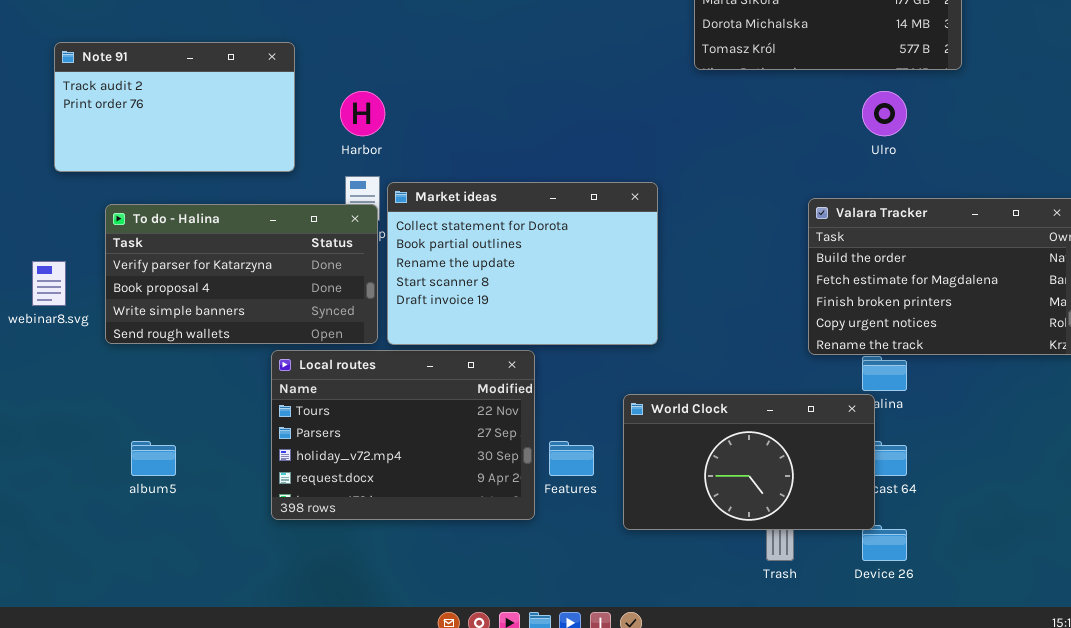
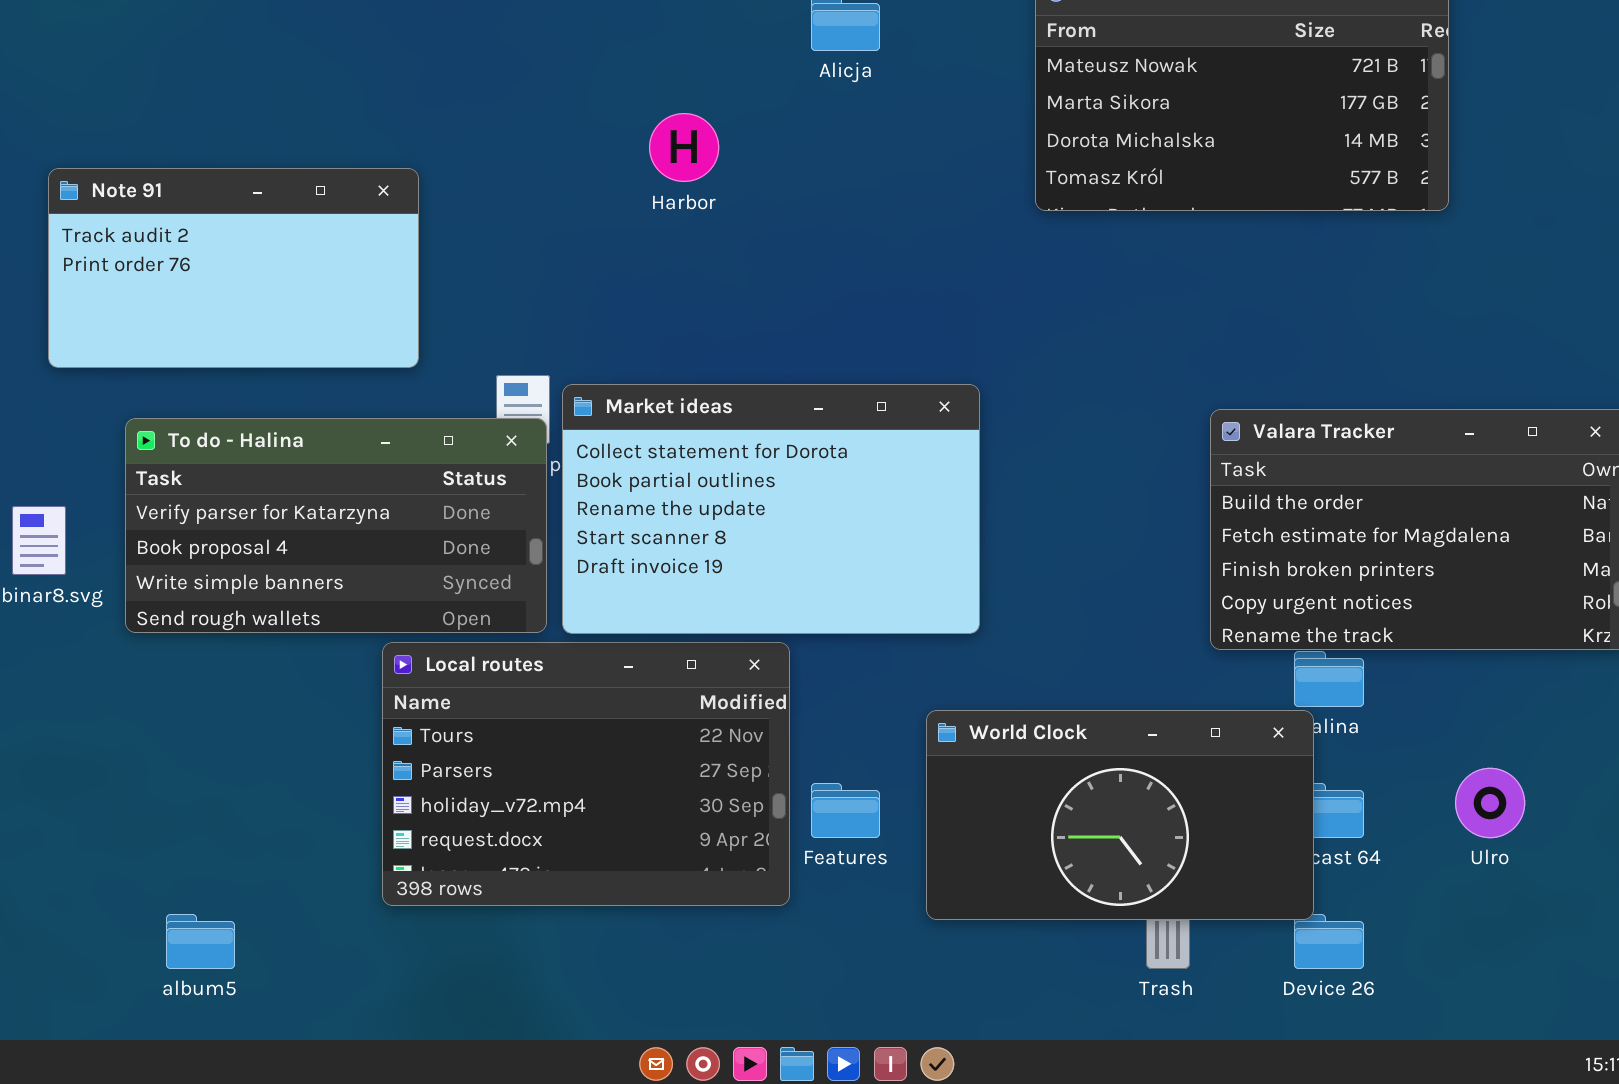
Harbor: [340,91,385,136] -> [649,113,719,182], moved
Ulro: [862,91,907,136] -> [1455,768,1525,838], moved
album5: [131,441,176,476] -> [166,914,235,969], moved

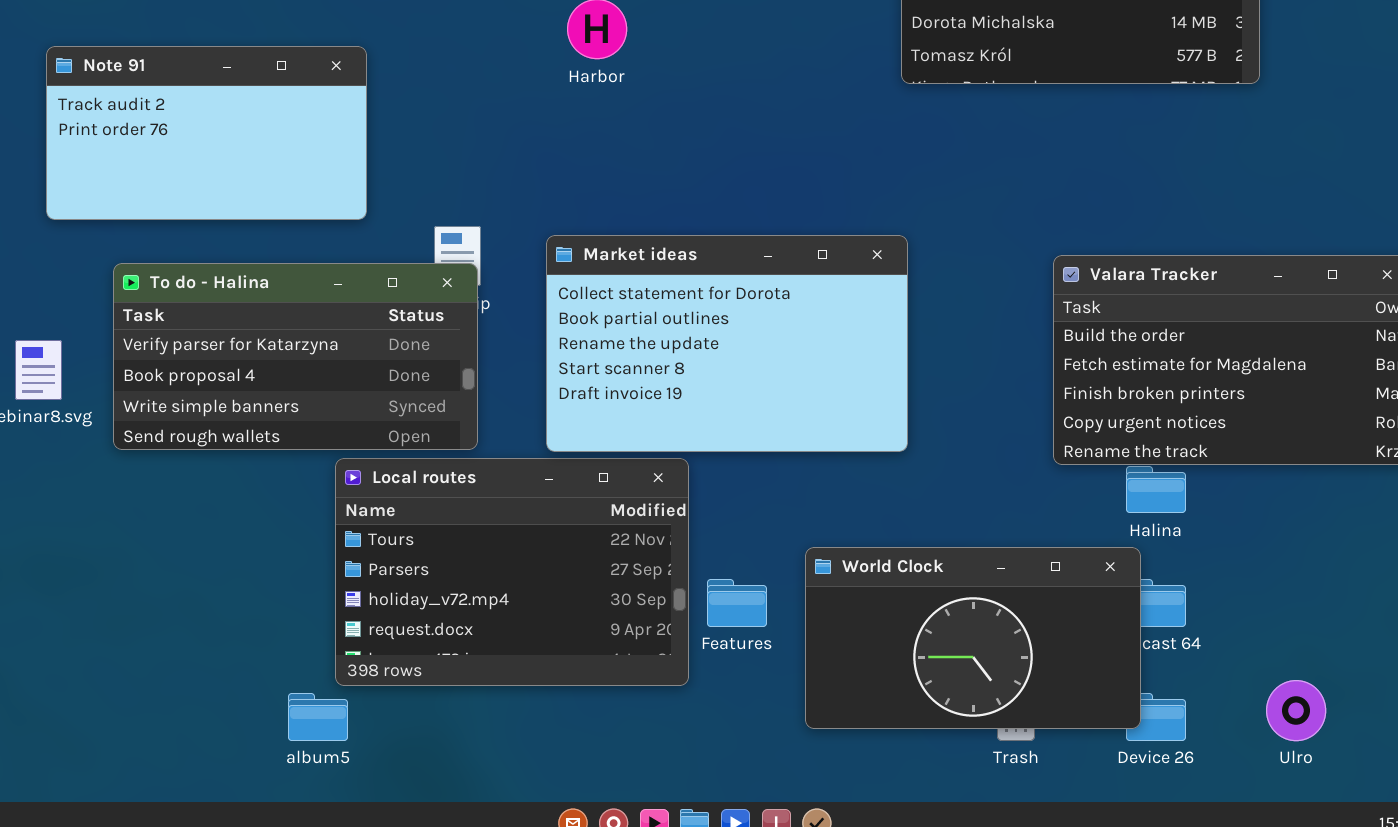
Market ideas: [562,384,980,634] -> [546,235,908,452], moved
World Clock: [926,710,1314,920] -> [805,547,1141,729], moved
Ulro: [1455,768,1525,838] -> [1266,680,1326,741], moved
album5: [166,914,235,969] -> [288,693,348,741], moved

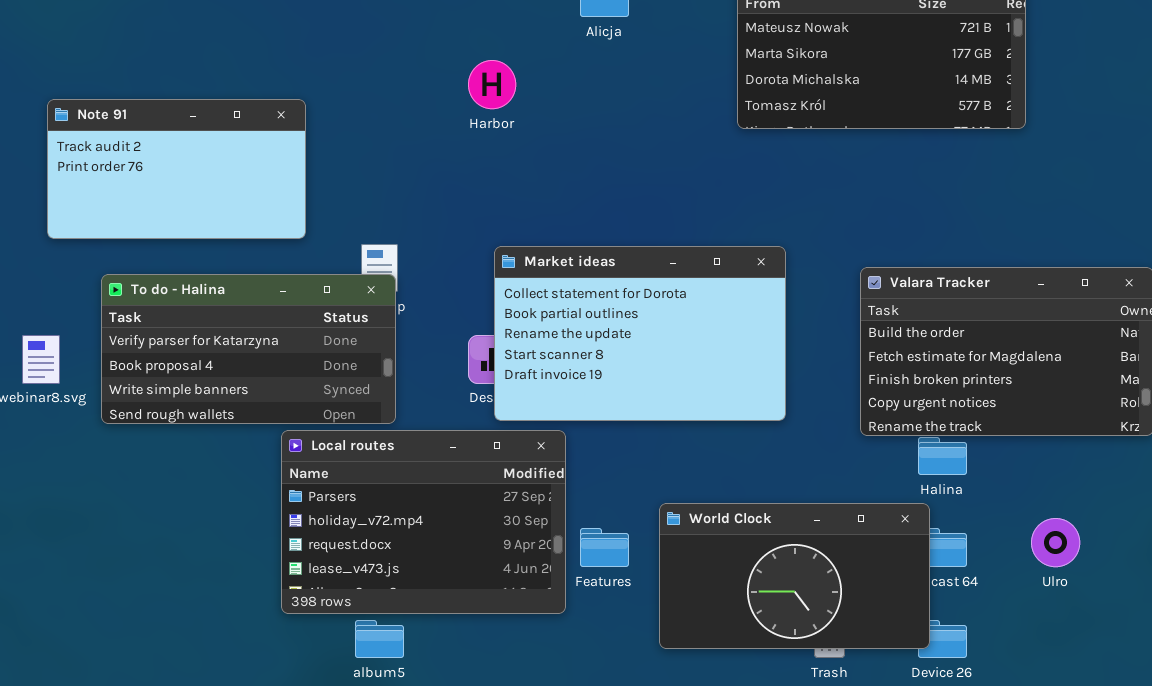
Market ideas: [546,235,908,452] -> [494,246,786,421], moved
Local routes: [335,458,689,686] -> [281,430,566,614], scrolled down 1 row
Ulro: [1266,680,1326,741] -> [1031,518,1080,567], moved
album5: [288,693,348,741] -> [355,620,404,658], moved

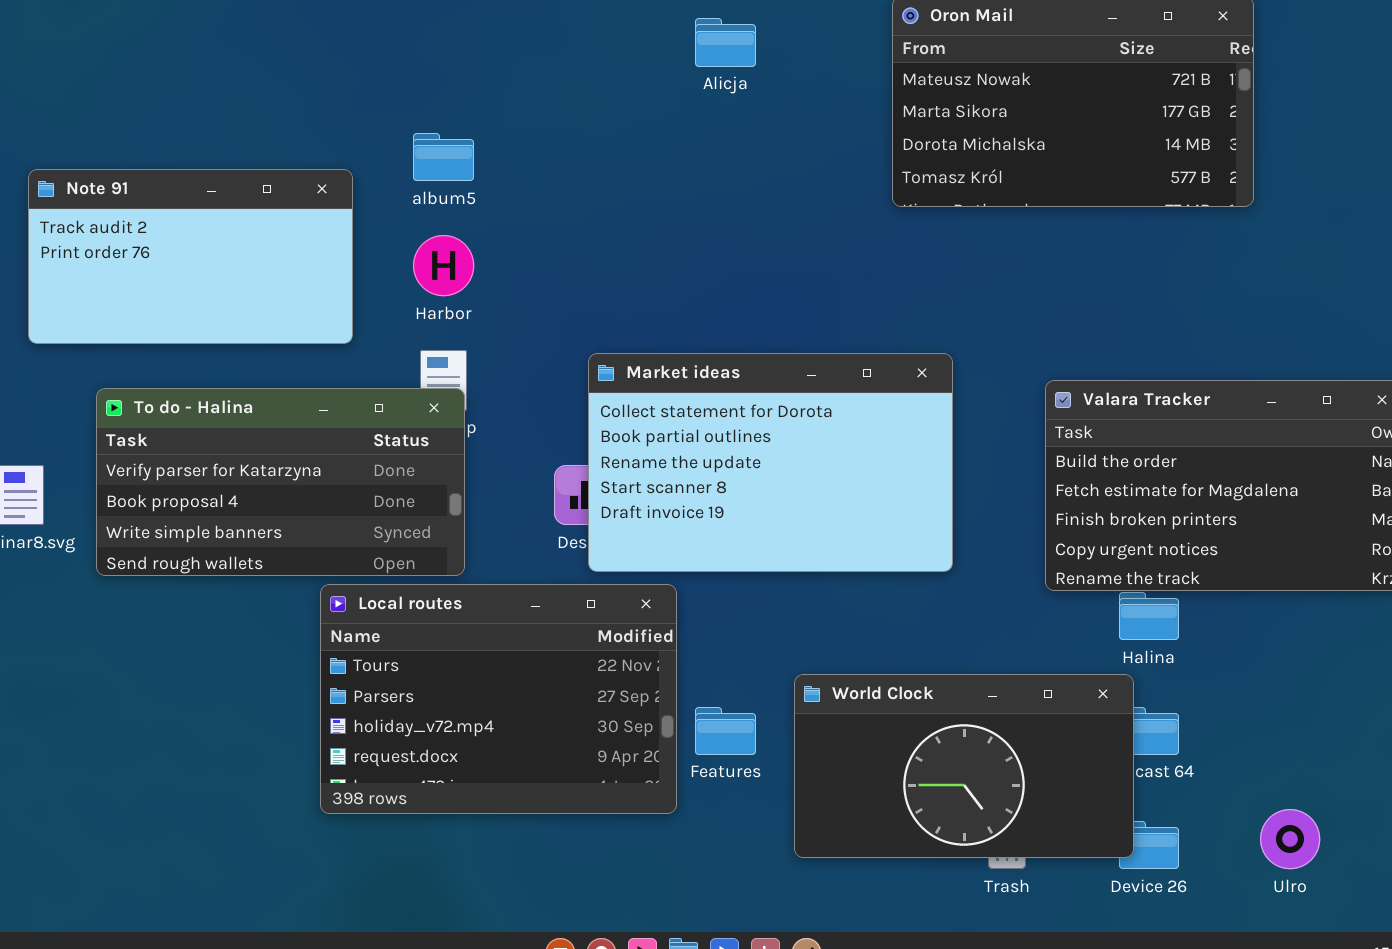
Harbor: [468,60,516,109] -> [413,235,474,296], moved
Local routes: [281,430,566,614] -> [320,584,677,814], scrolled up 1 row
Ulro: [1031,518,1080,567] -> [1260,809,1320,869], moved
album5: [355,620,404,658] -> [413,133,474,181], moved

